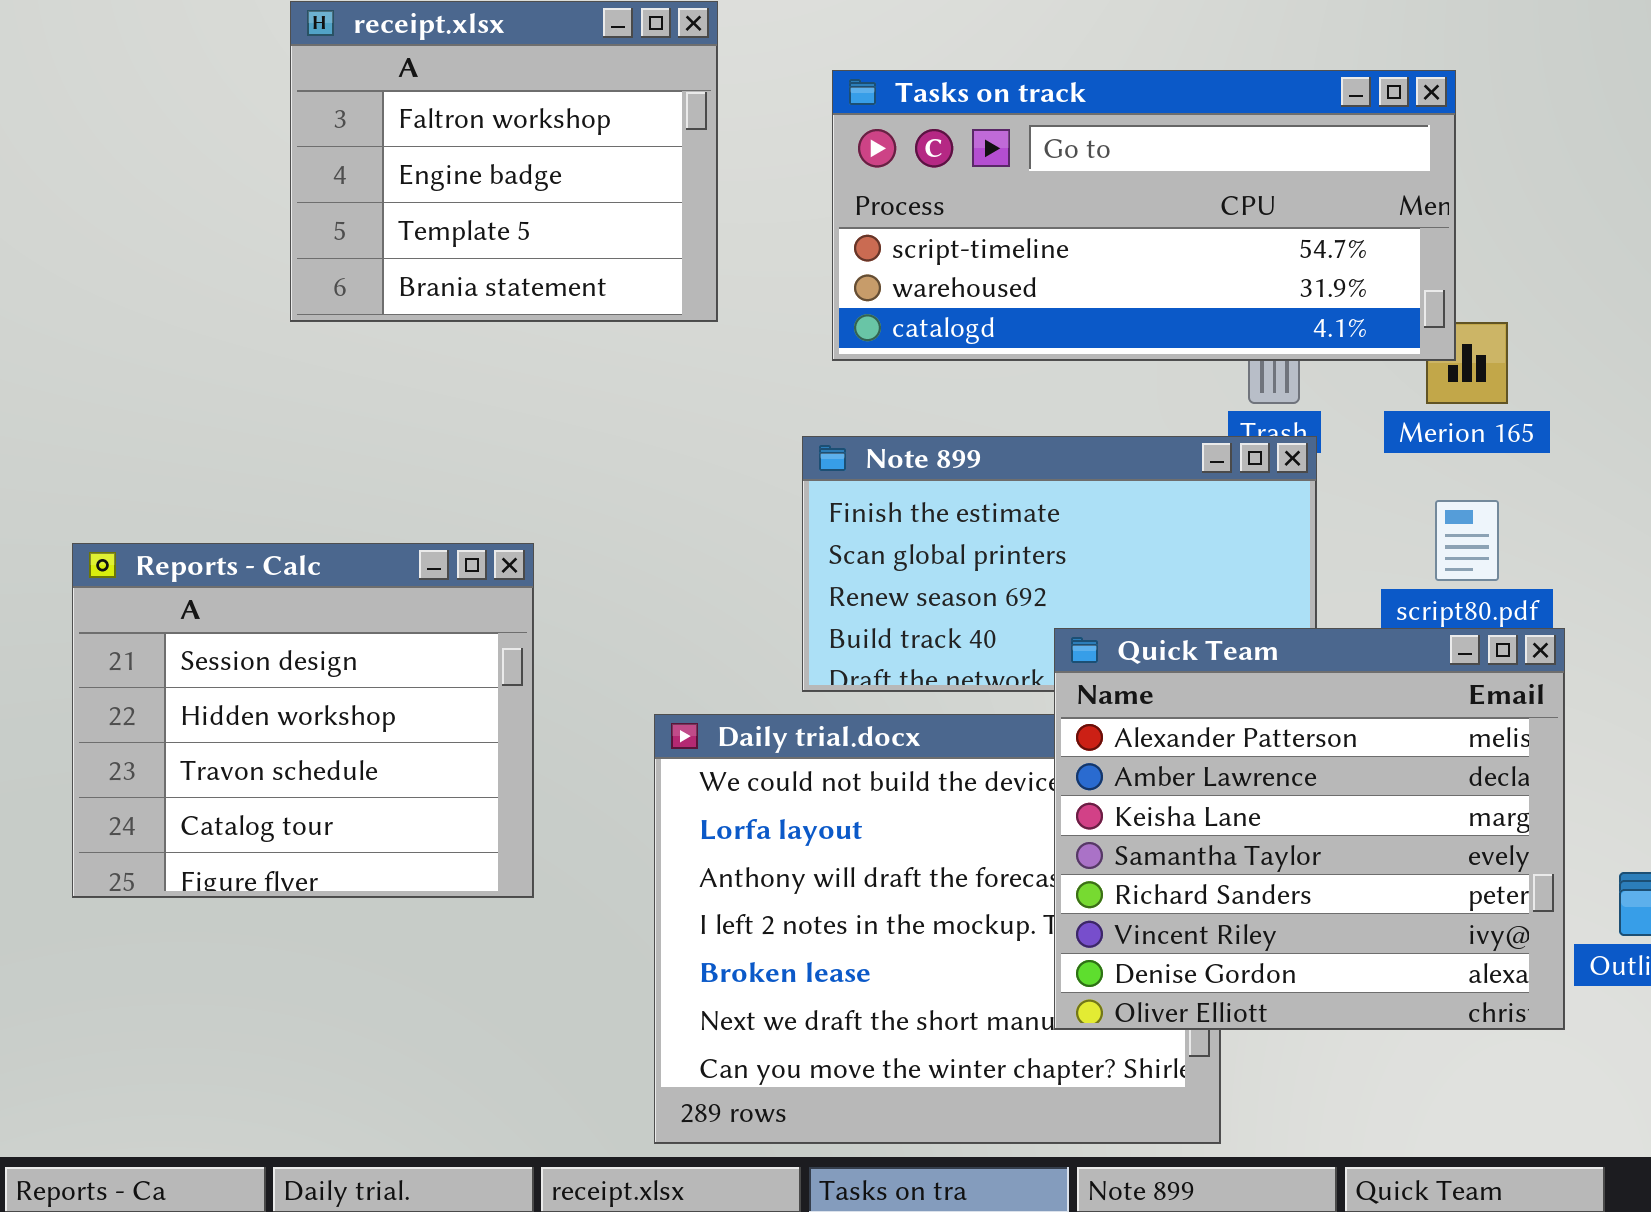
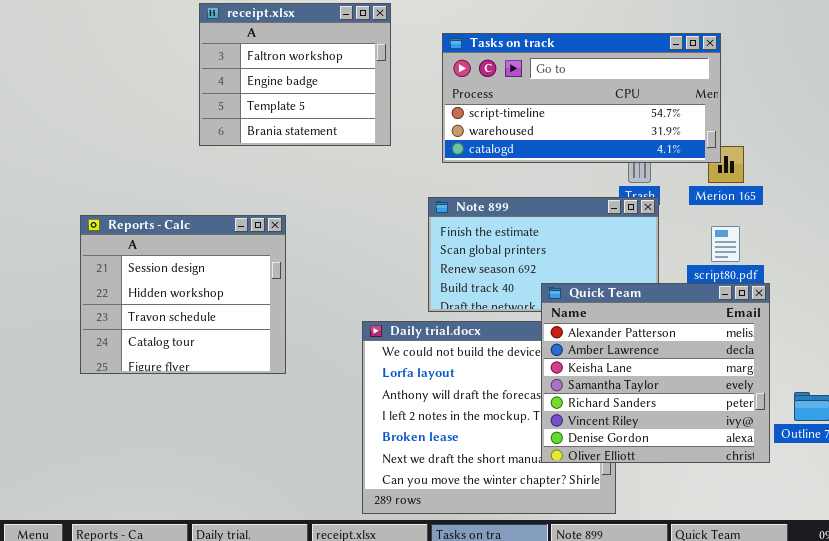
Reports - Calc: [72,543,534,898] -> [80,215,286,374], moved

